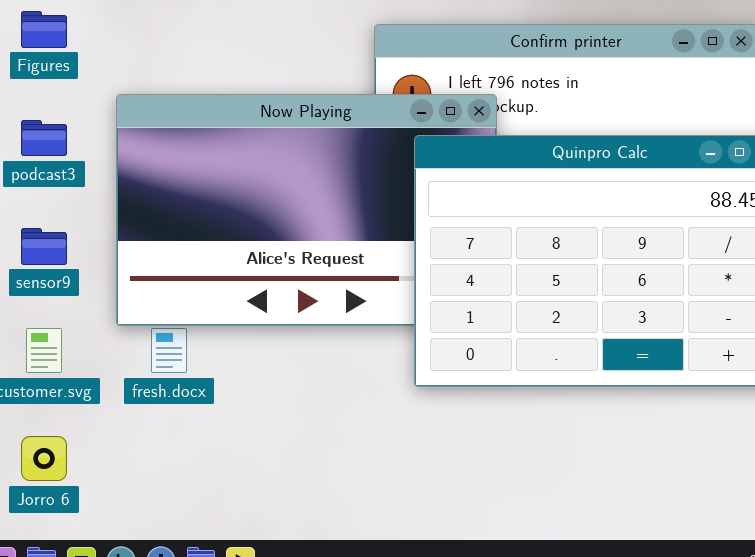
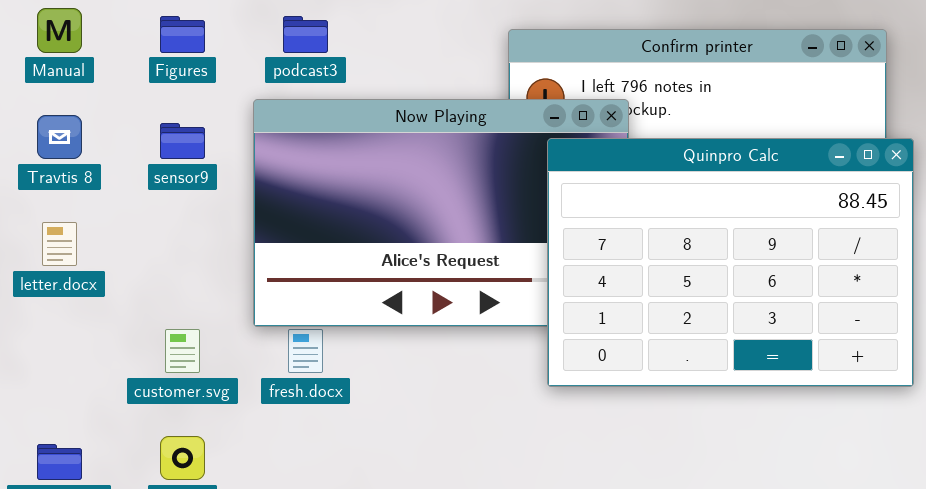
podcast3: [21,120,67,156] -> [283,16,328,53], moved
sensor9: [21,228,67,265] -> [160,123,205,159], moved

